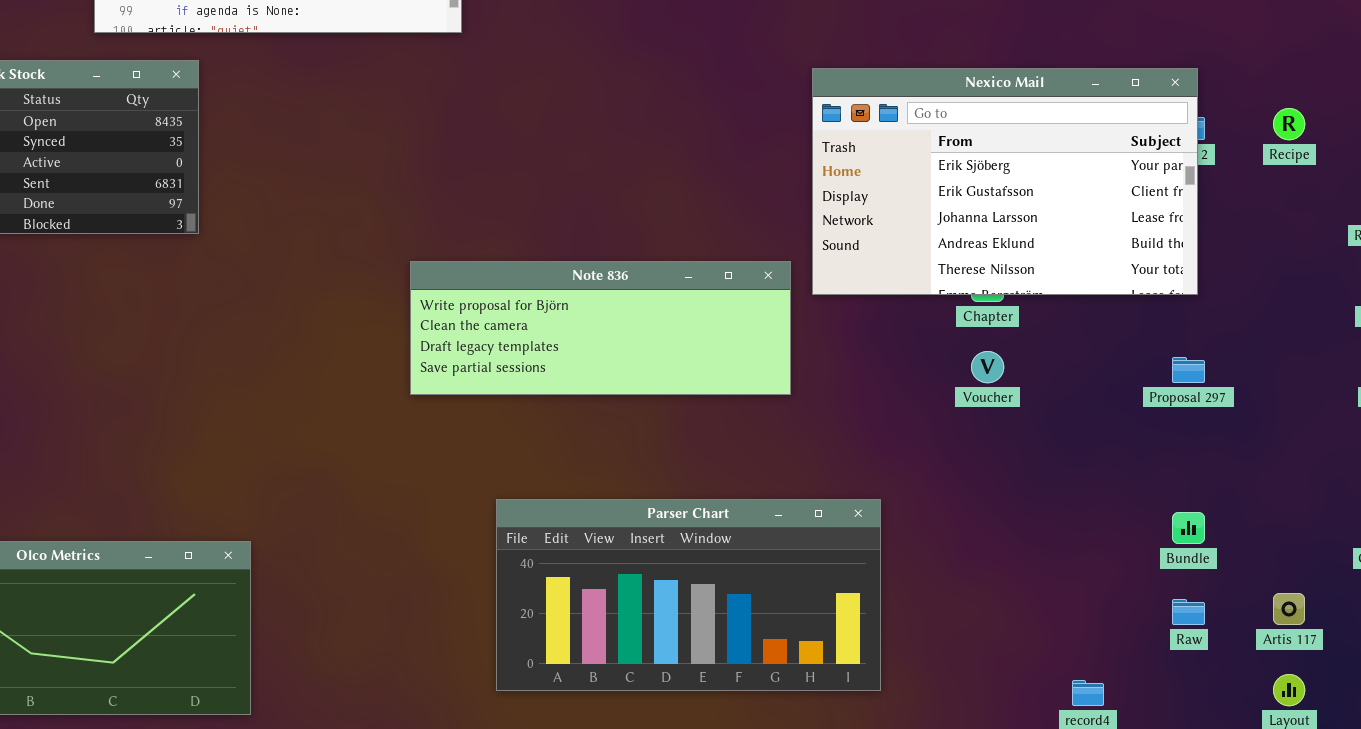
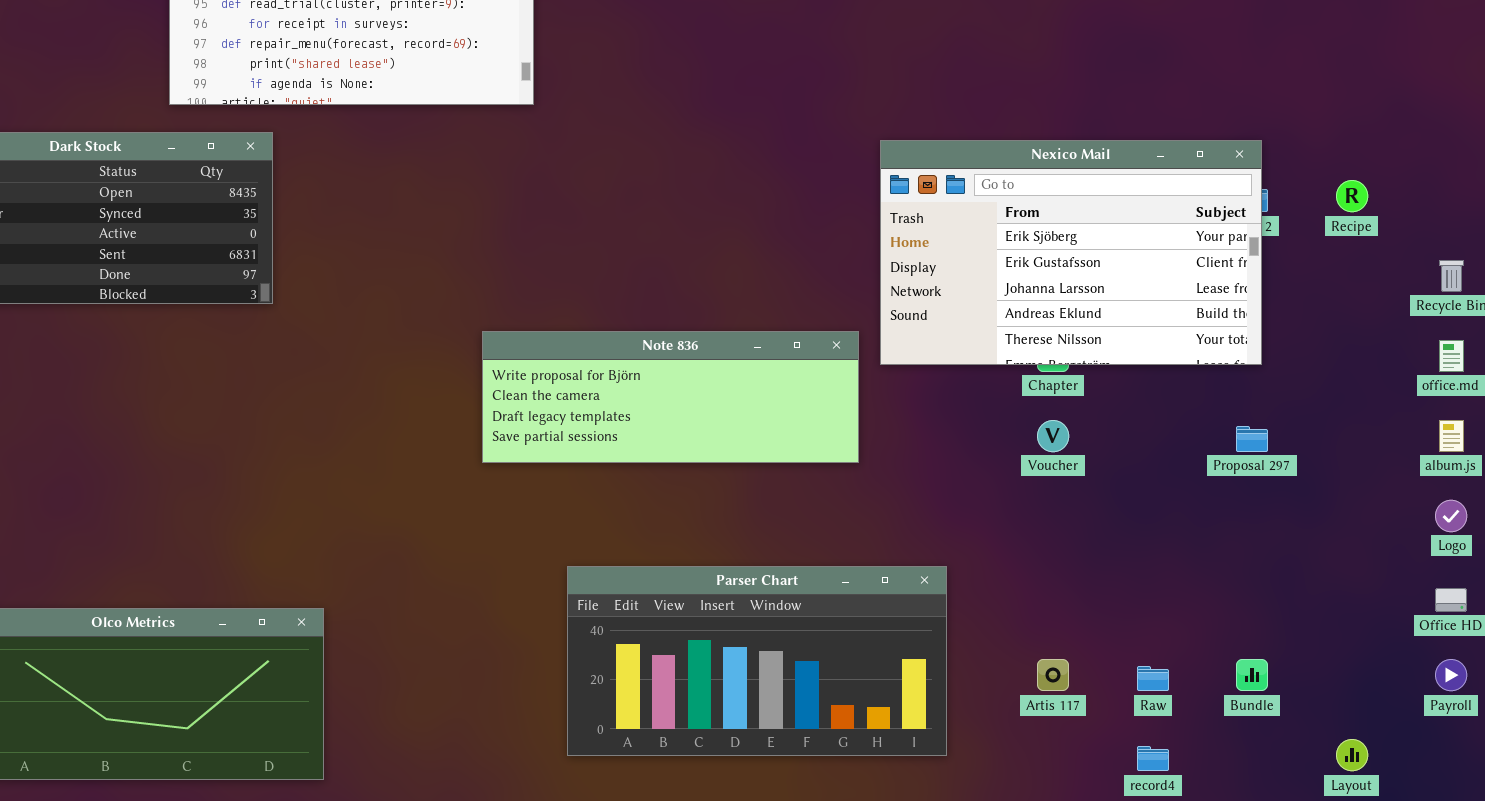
Bundle: [1172,512,1205,544] -> [1236,659,1268,691], moved
Artis 117: [1273,593,1305,625] -> [1037,659,1069,691], moved
Raw: [1172,599,1205,625] -> [1137,666,1169,691], moved

